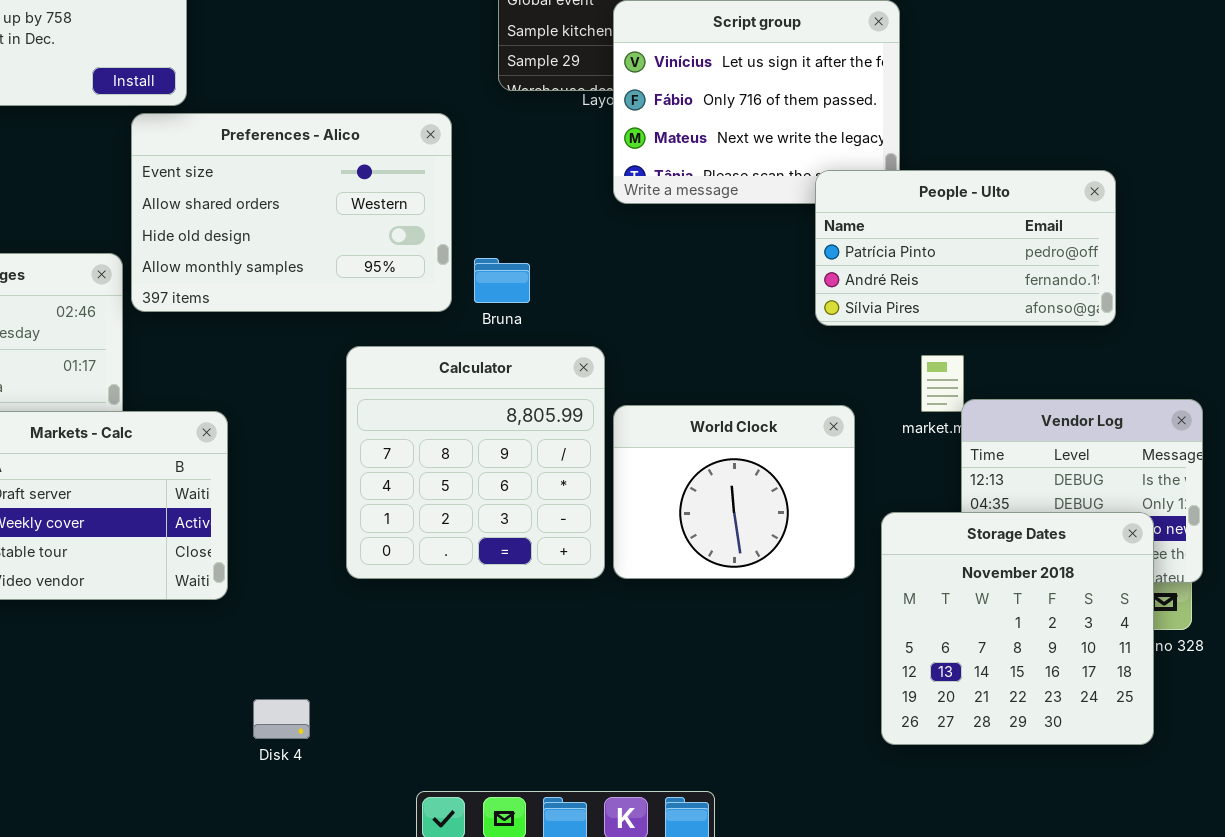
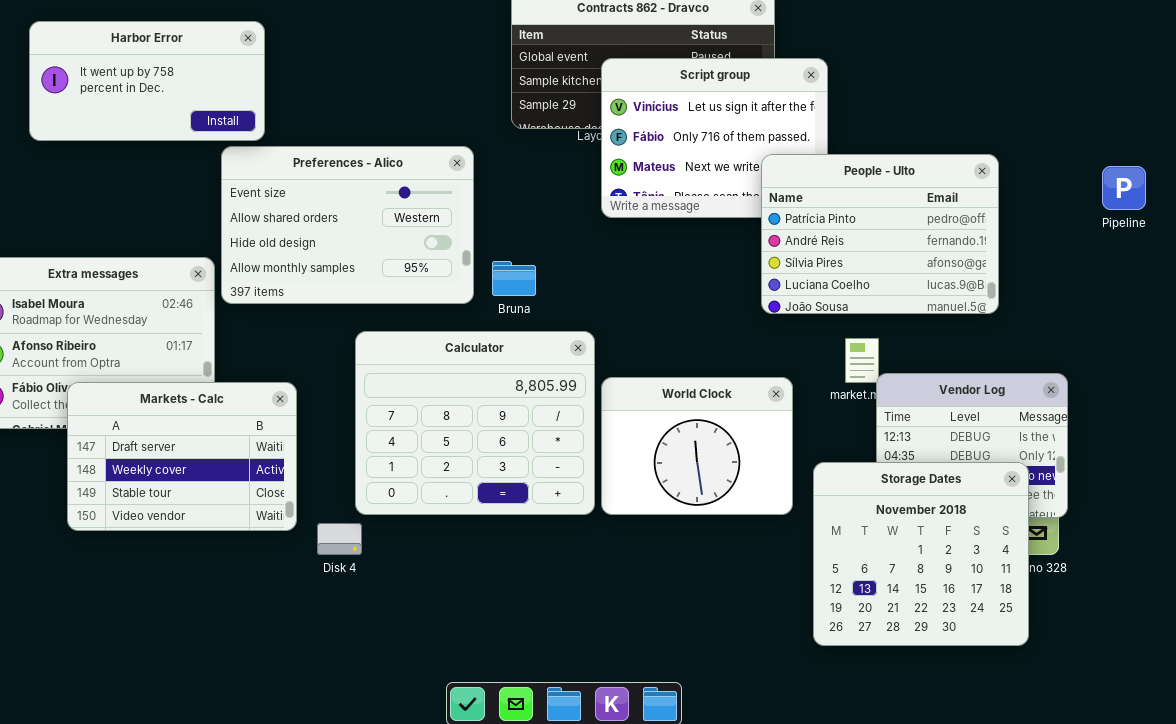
People - Ulto: [815,170,1116,326] -> [761,154,999,314], resized
Calculator: [346,346,605,579] -> [355,331,595,515], resized
Disk 4: [253,699,310,739] -> [317,523,362,555], moved

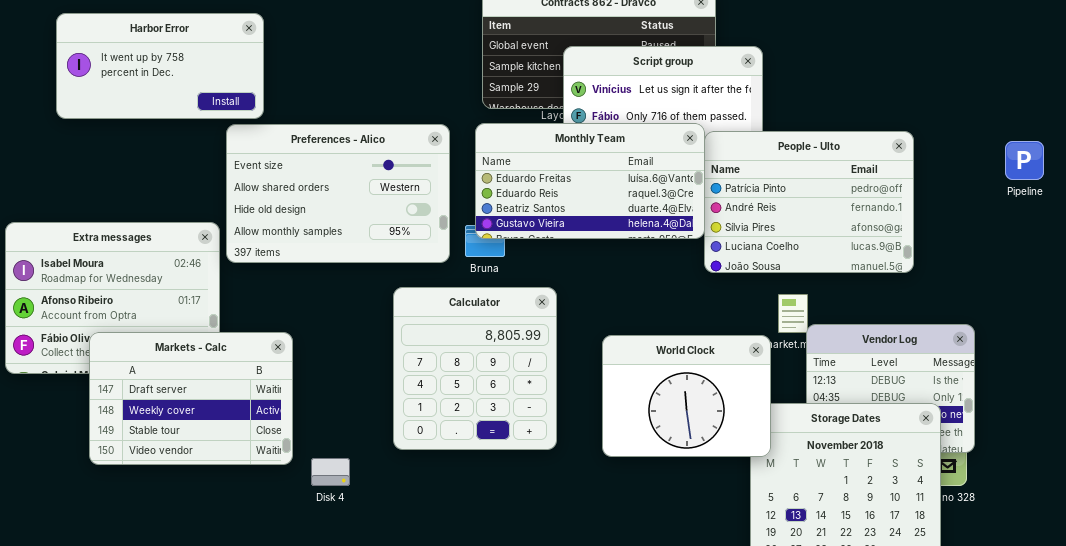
Monthly Team: none -> [475,123,705,239], opened
Calculator: [355,331,595,515] -> [393,287,557,450], resized
World Clock: [601,377,793,515] -> [602,335,771,457], moved

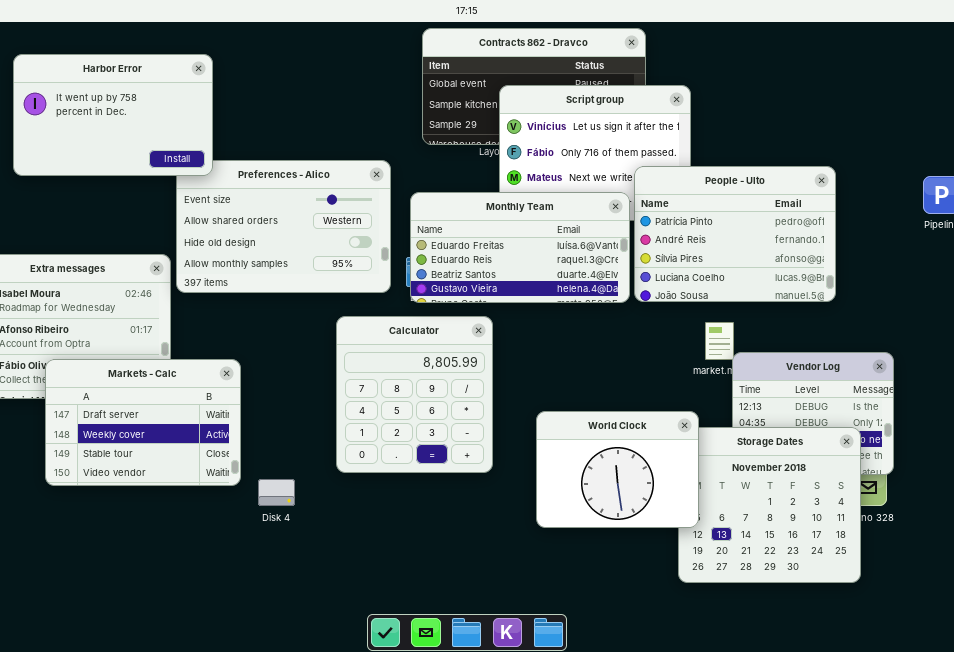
Harbor Error: [56,13,264,119] -> [13,54,213,176], resized
Monthly Team: [475,123,705,239] -> [410,192,630,303], moved
World Clock: [602,335,771,457] -> [536,411,699,528], moved

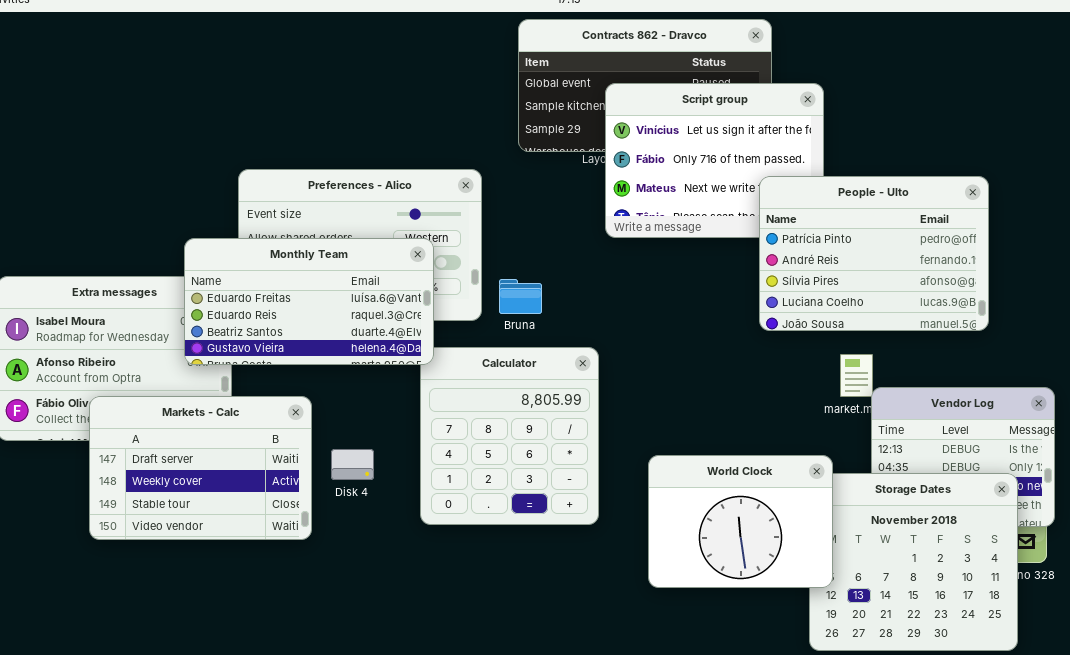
Harbor Error: [13,54,213,176] -> none, closed
Monthly Team: [410,192,630,303] -> [184,238,434,365], moved
Disk 4: [258,479,295,506] -> [331,449,374,480], moved

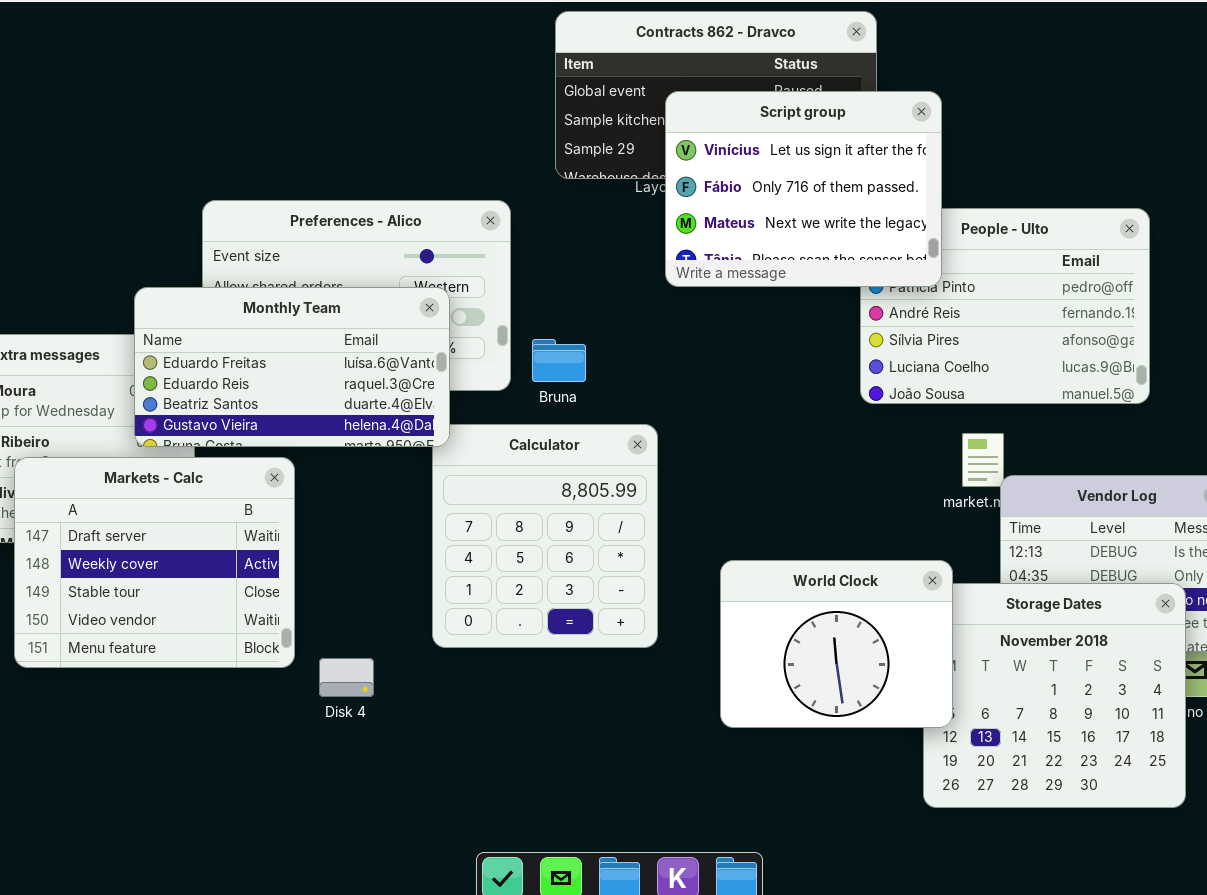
Script group: [605,83,824,238] -> [665,91,942,287], raised
Markets - Calc: [89,396,312,540] -> [14,457,295,668], resized
Disk 4: [331,449,374,480] -> [319,658,374,697], moved

